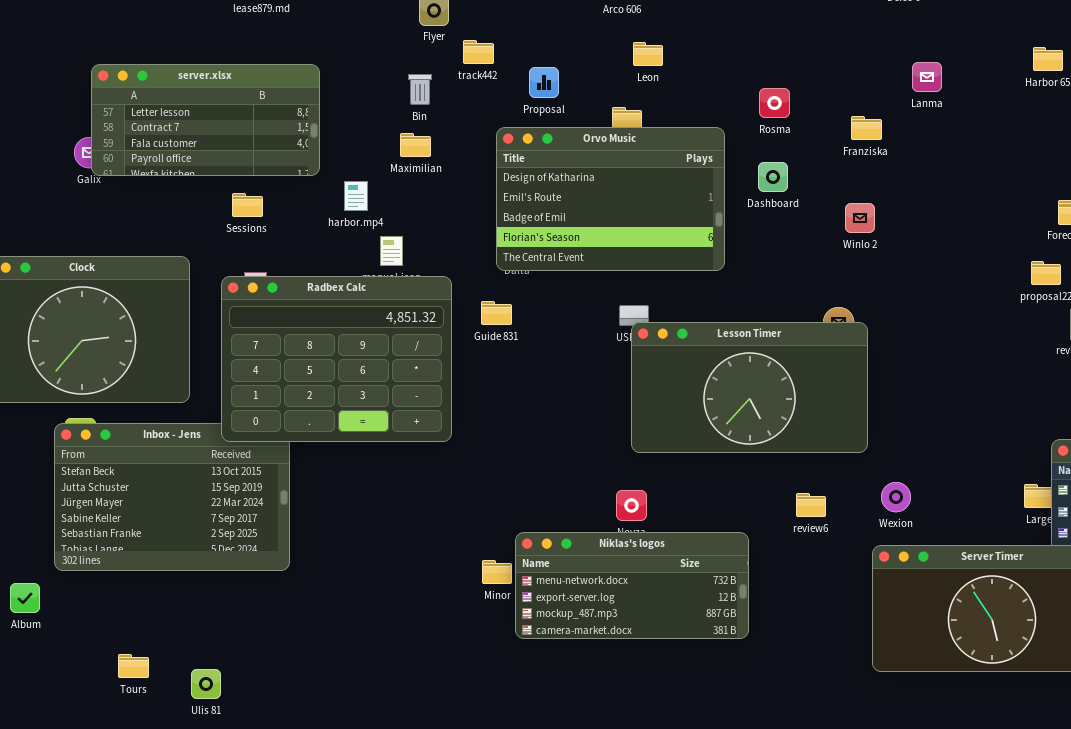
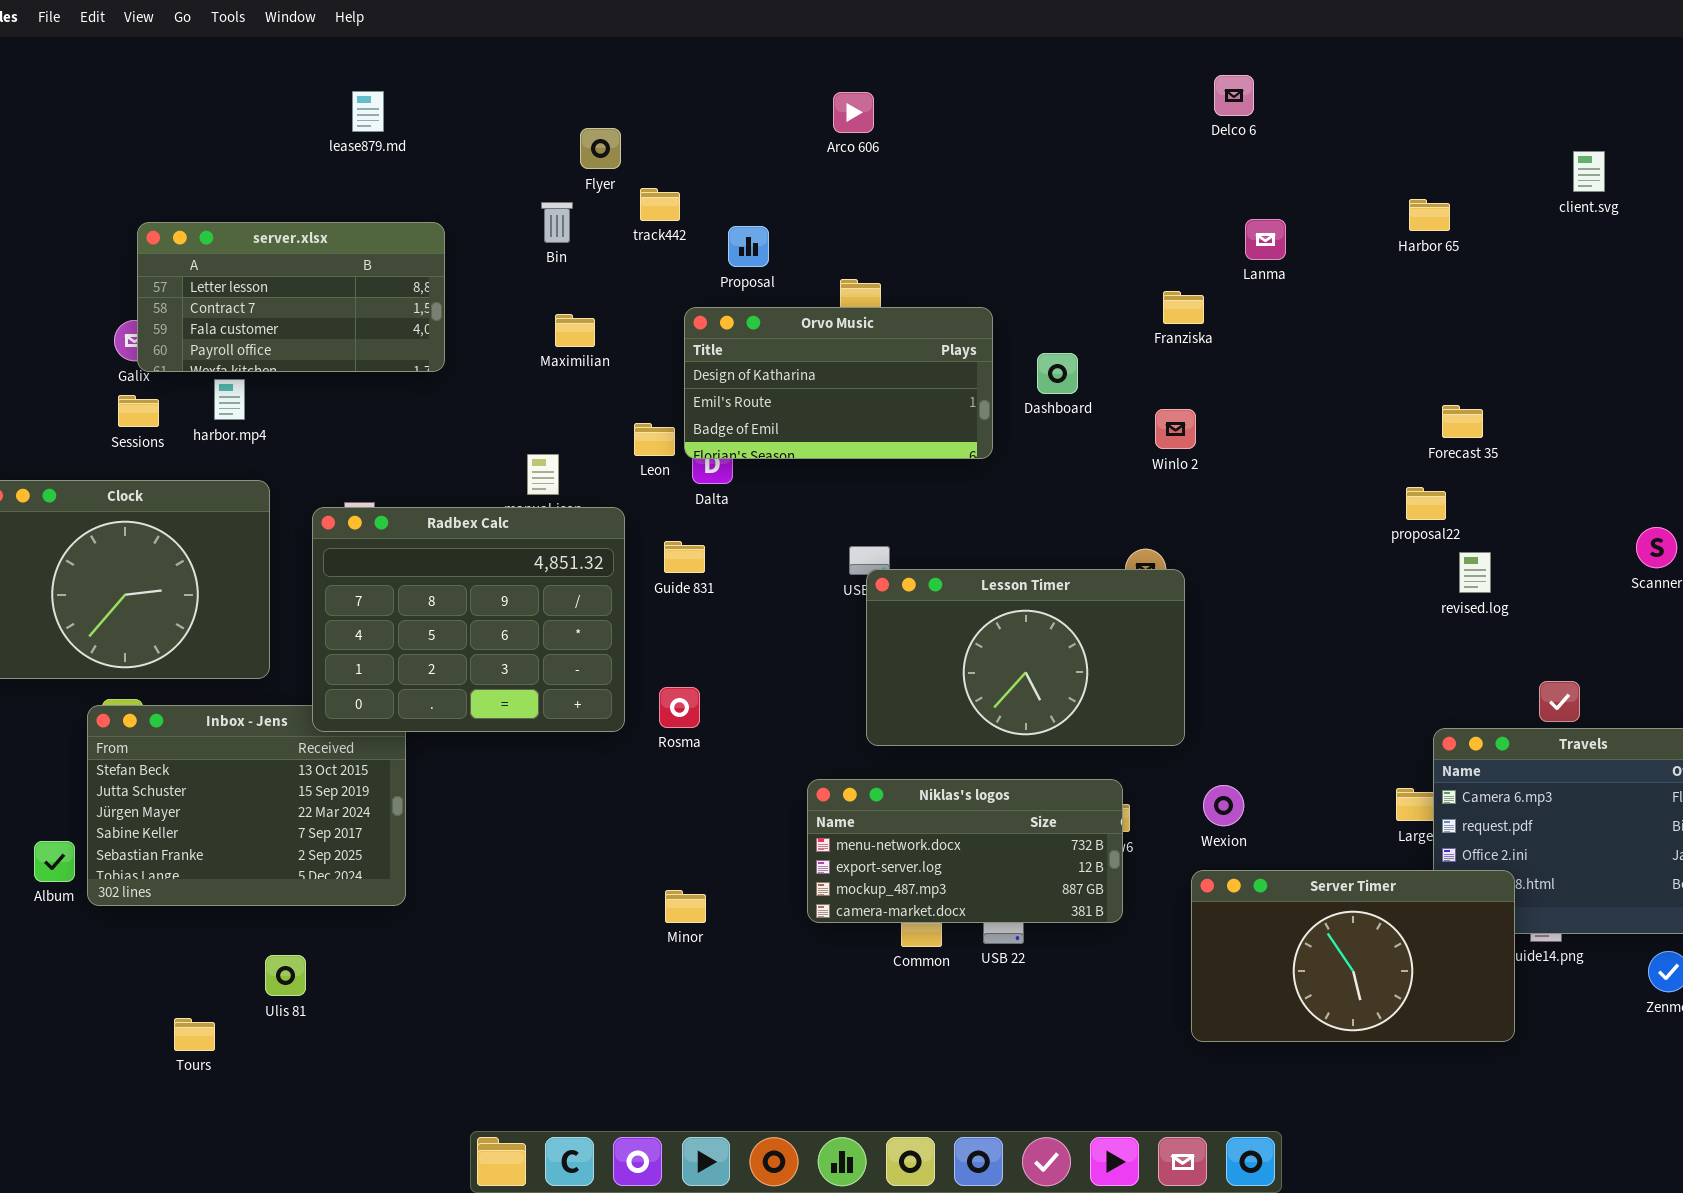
Leon: [633,42,663,66] -> [634,423,675,456], moved
Bin: [408,74,432,105] -> [541,202,573,243], moved
Rosma: [759,88,790,118] -> [659,687,700,728], moved
Orvo Music: [496,127,725,271] -> [684,307,993,459], resized
harbor.mp4: [344,181,368,211] -> [214,379,245,420], moved
Sessions: [232,193,263,217] -> [118,395,159,427], moved
Niklas's logos: [515,532,749,639] -> [807,779,1123,923], moved
Album: [10,583,40,613] -> [34,841,75,882], moved
Ulis 81: [191,669,221,699] -> [265,955,306,996], moved

